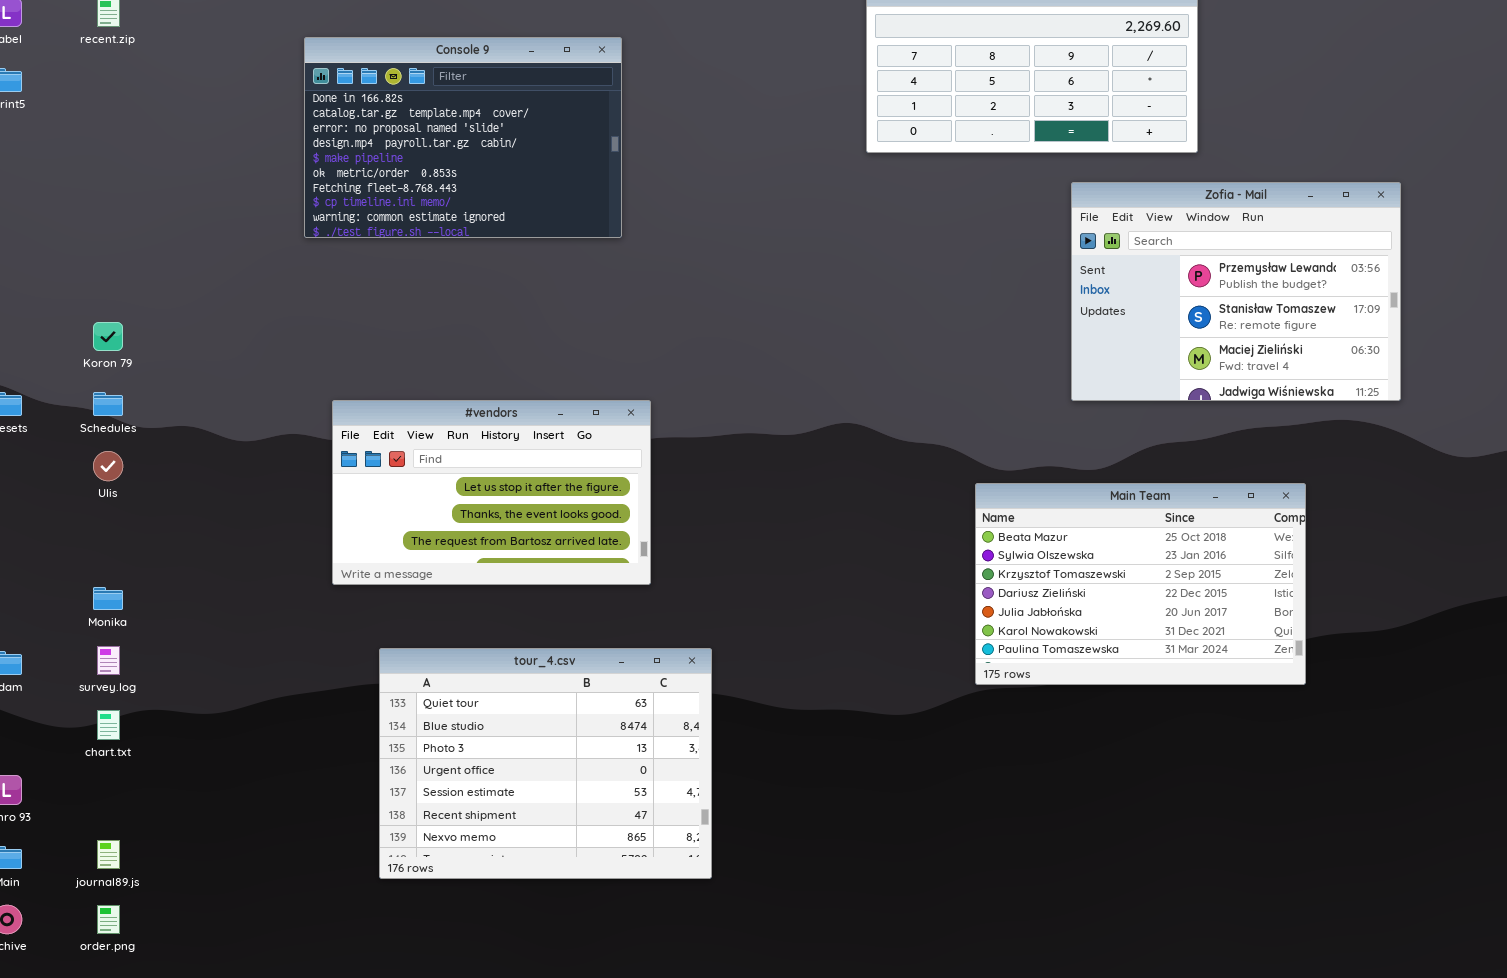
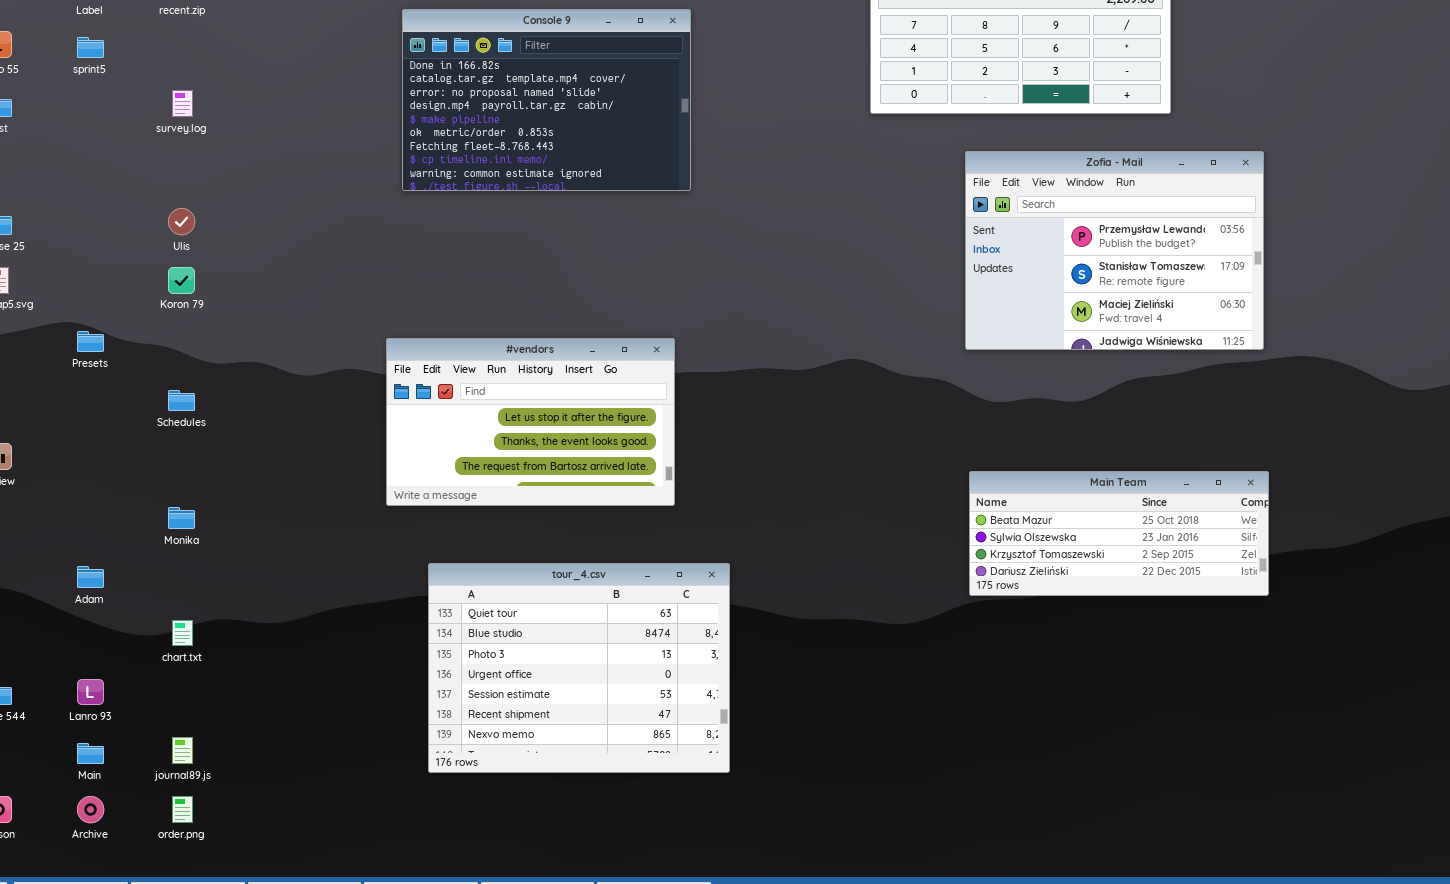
Console 9: [304,37,622,238] -> [402,9,691,191], moved
Zofia - Mail: [1071,182,1401,401] -> [965,151,1264,350], moved
Schedules: [93,392,123,416] -> [168,390,195,411], moved
Ulis: [93,451,123,481] -> [168,208,195,235], moved
Main Team: [975,483,1306,685] -> [969,471,1269,596], resized
survey.log: [97,646,120,675] -> [172,90,193,117], moved

